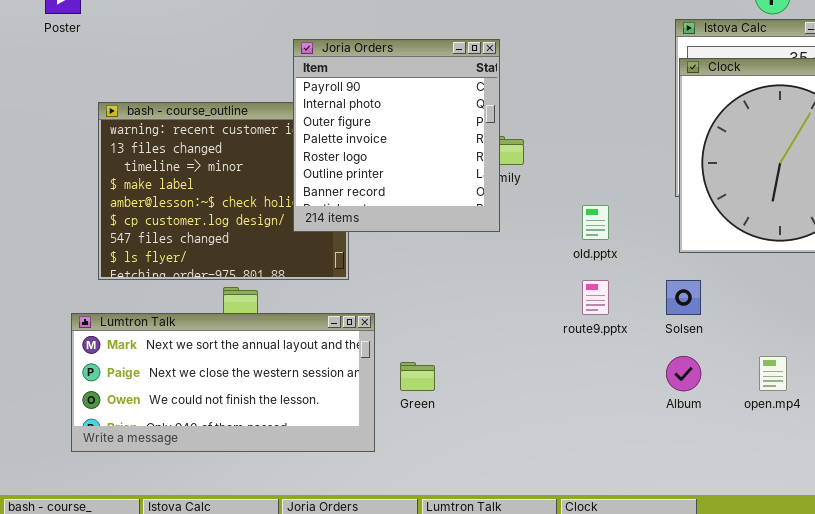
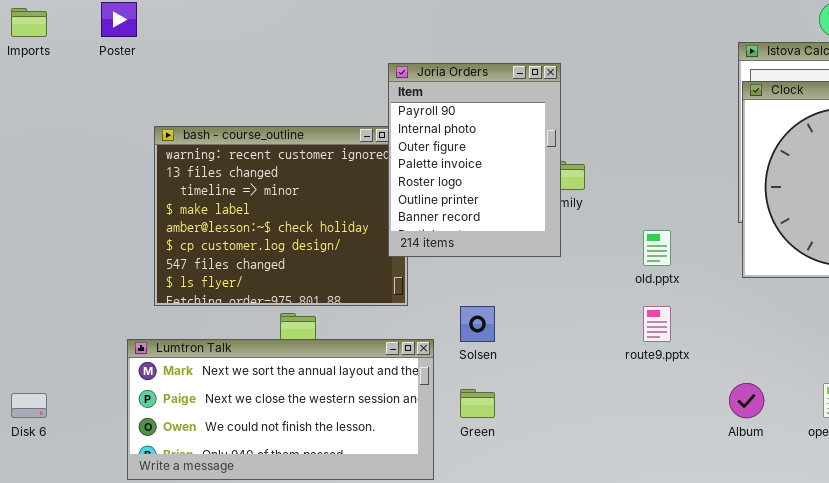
Joria Orders: [293,39,500,232] -> [388,63,561,257], resized
Solsen: [666,280,701,315] -> [460,306,495,342], moved

